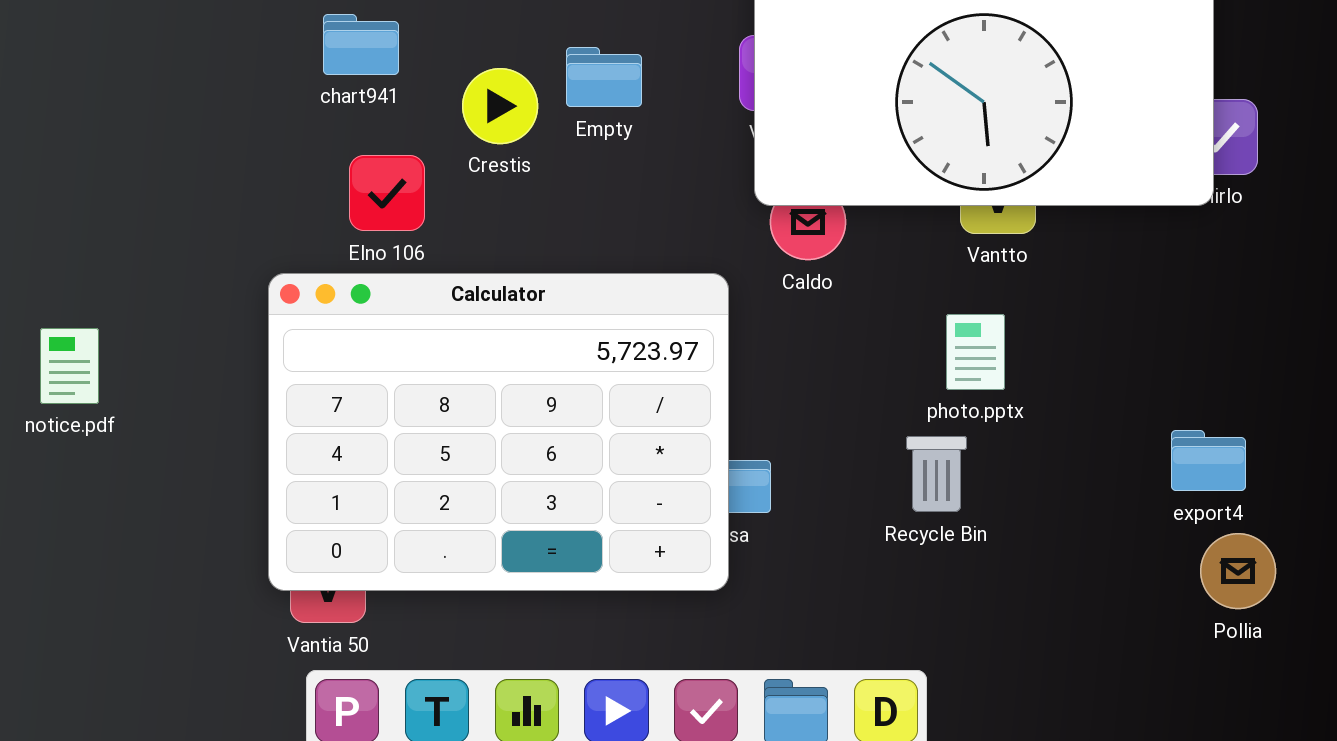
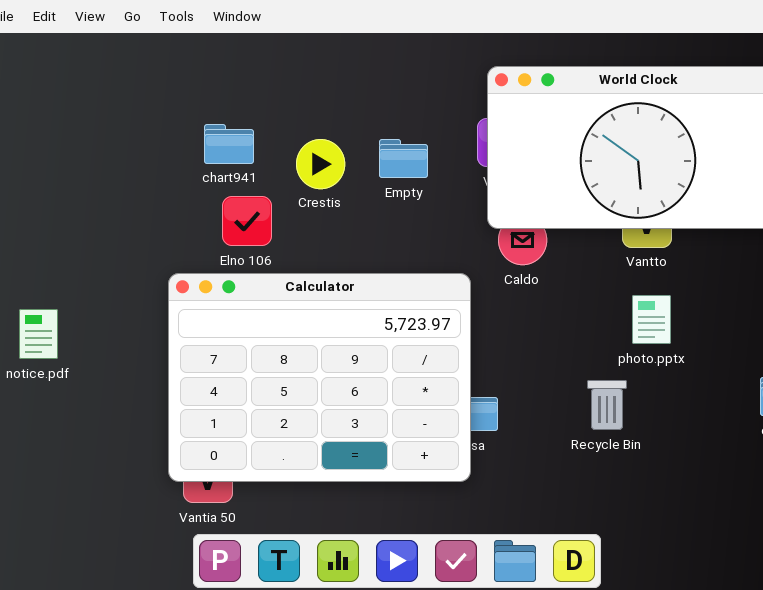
chart941: [323,14,399,75] -> [204,124,254,164], moved
Empty: [566,47,642,107] -> [379,139,428,178], moved
photo.pptx: [946,314,1005,390] -> [632,295,671,344], moved

